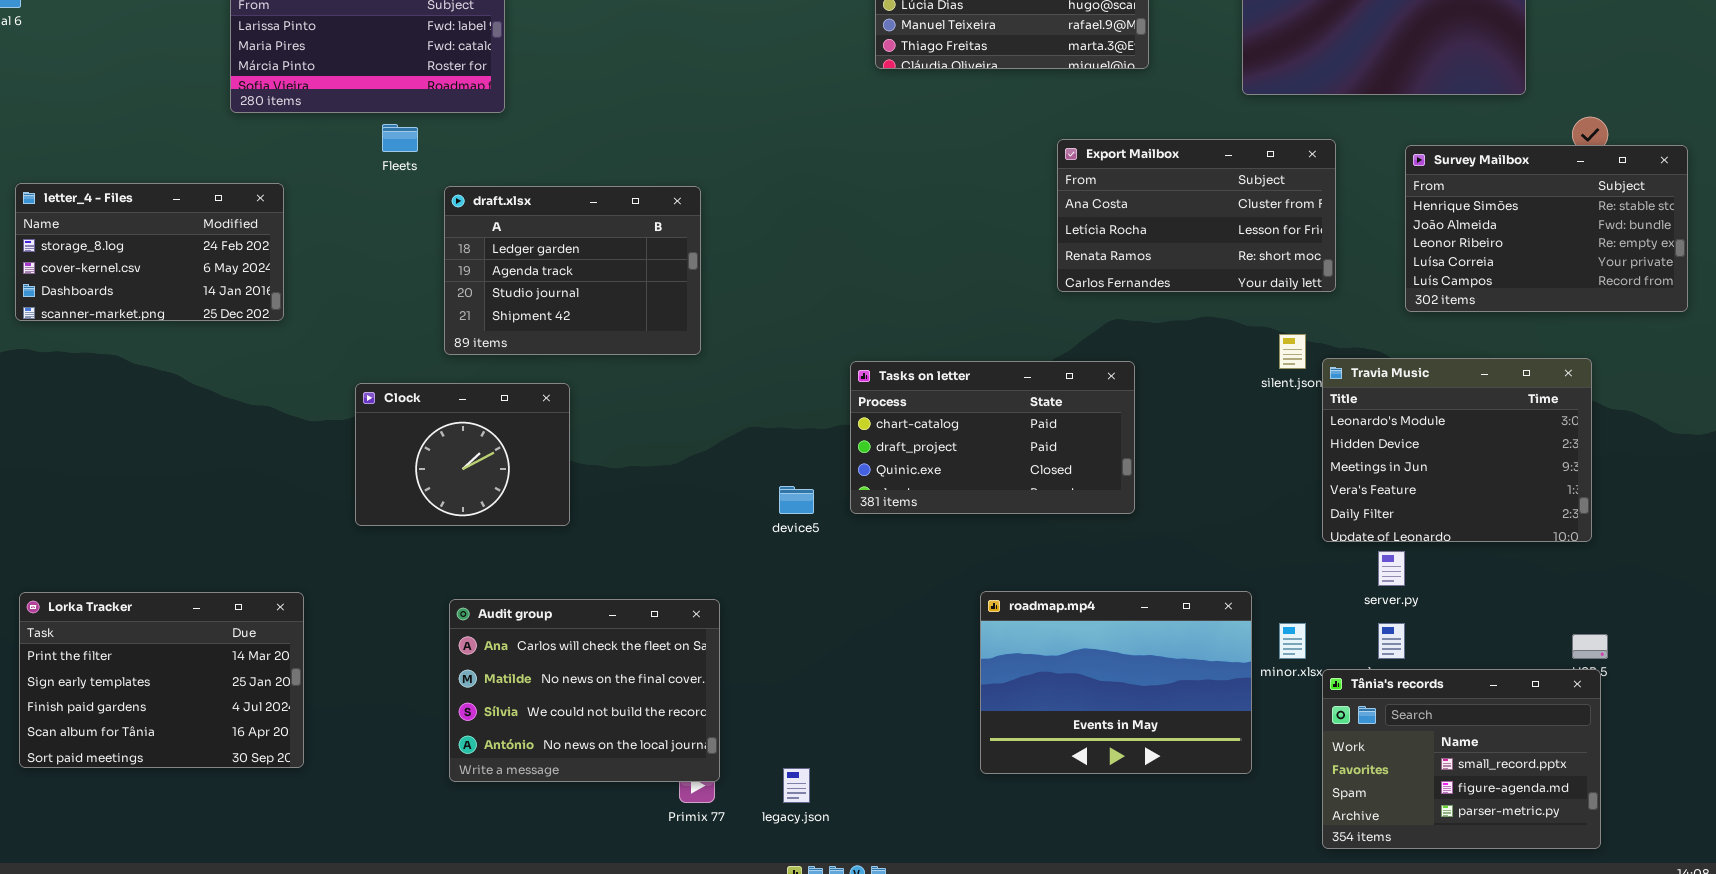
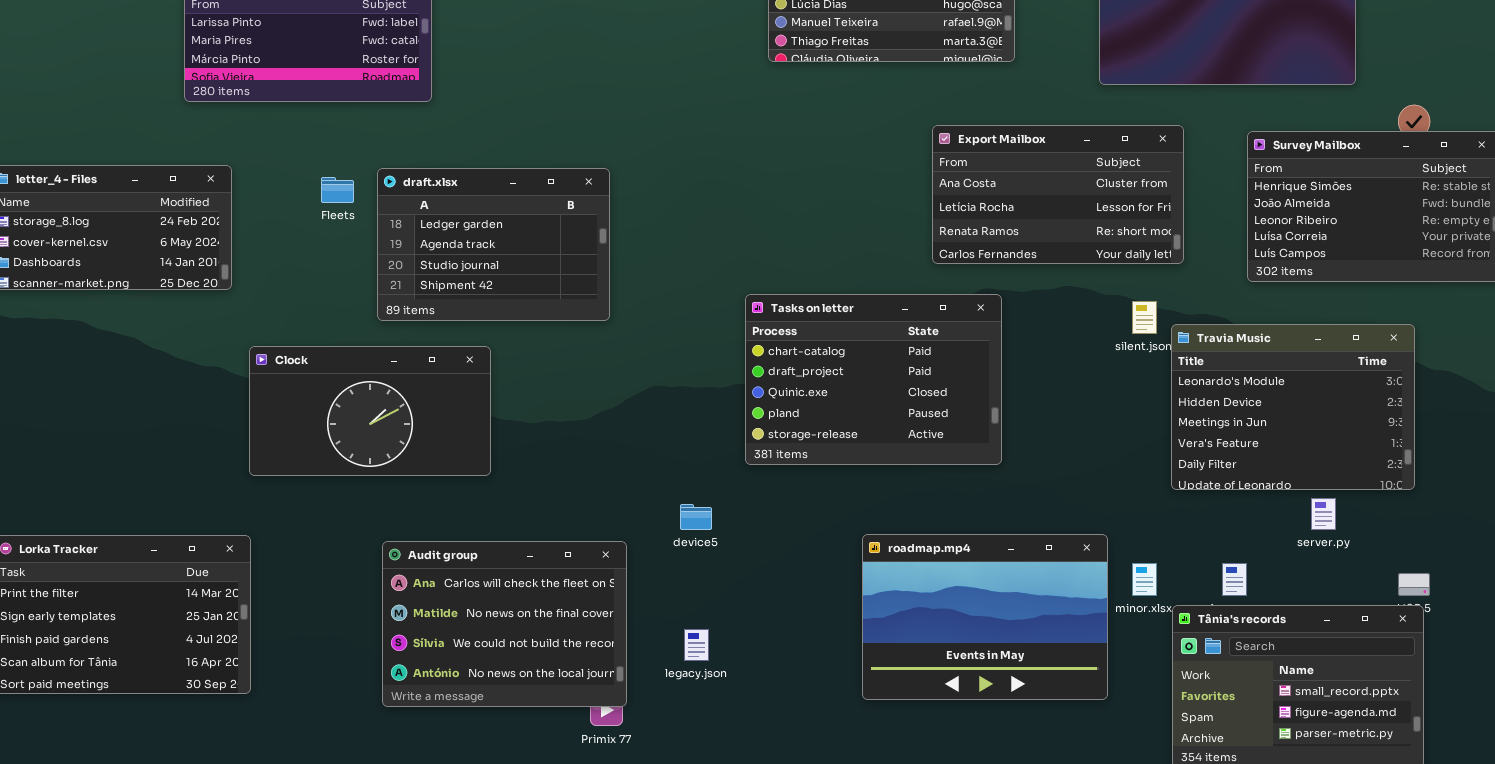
Fleets: [382,124,418,152] -> [321,177,354,203], moved
Tasks on letter: [850,361,1135,514] -> [745,294,1002,465], resized
Clock: [355,383,570,526] -> [249,346,491,476], resized
device5: [779,486,814,514] -> [680,504,712,530], moved
server.py: [1378,551,1405,586] -> [1311,498,1336,530], moved
legacy.json: [783,768,810,803] -> [684,629,709,661], moved

